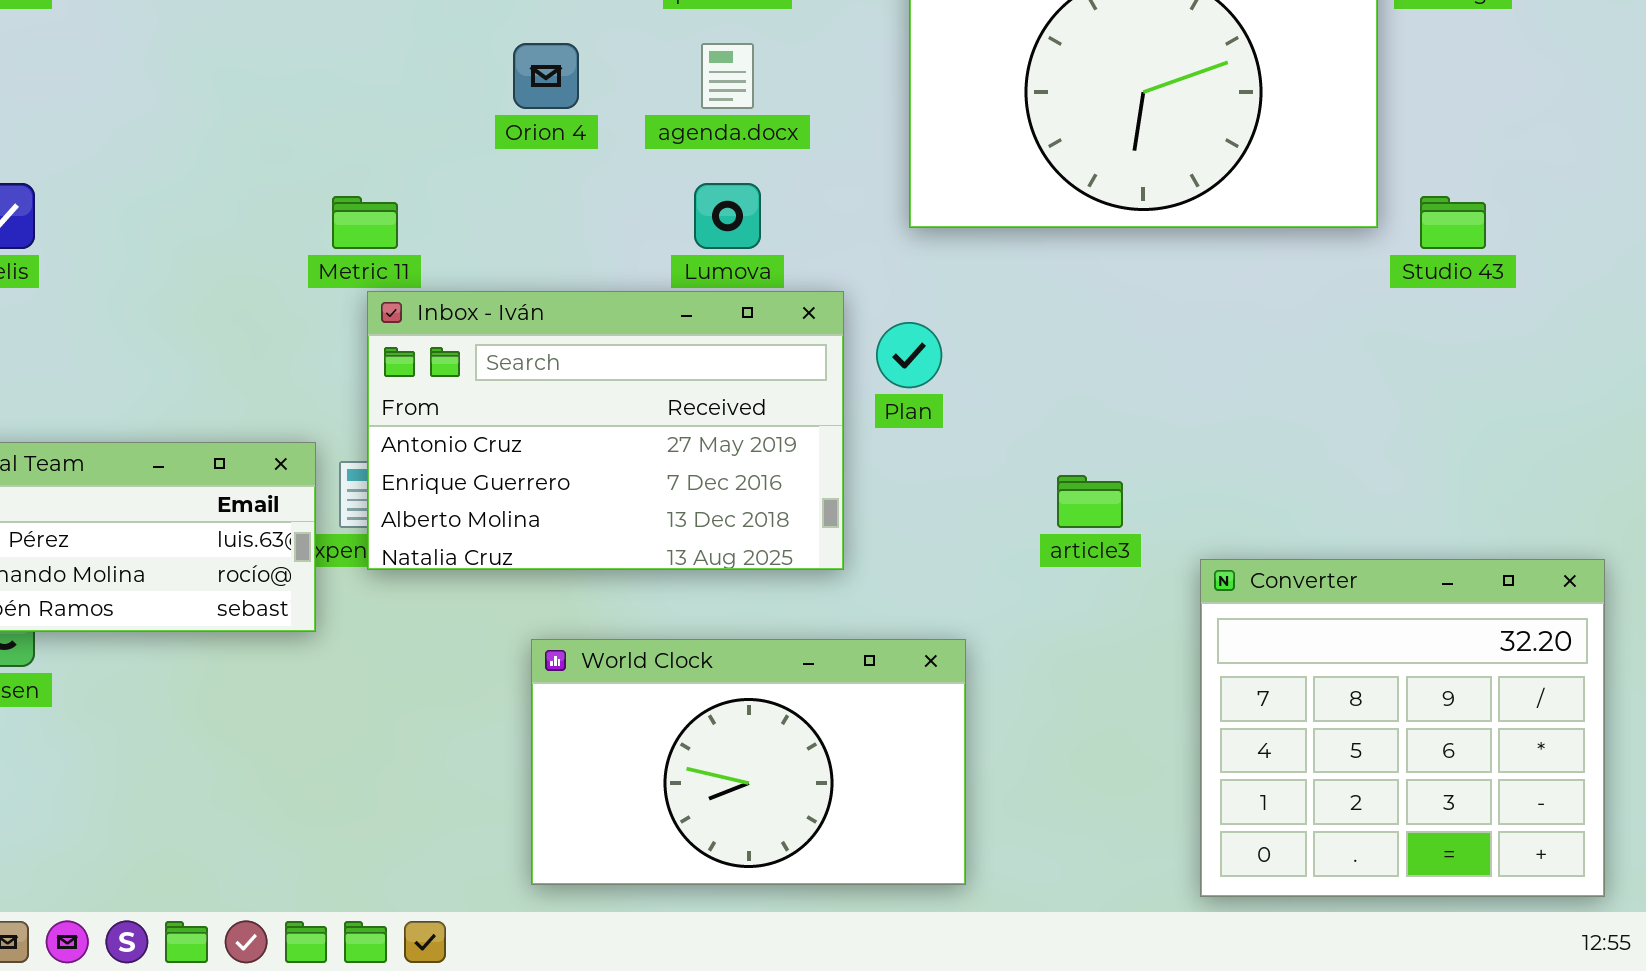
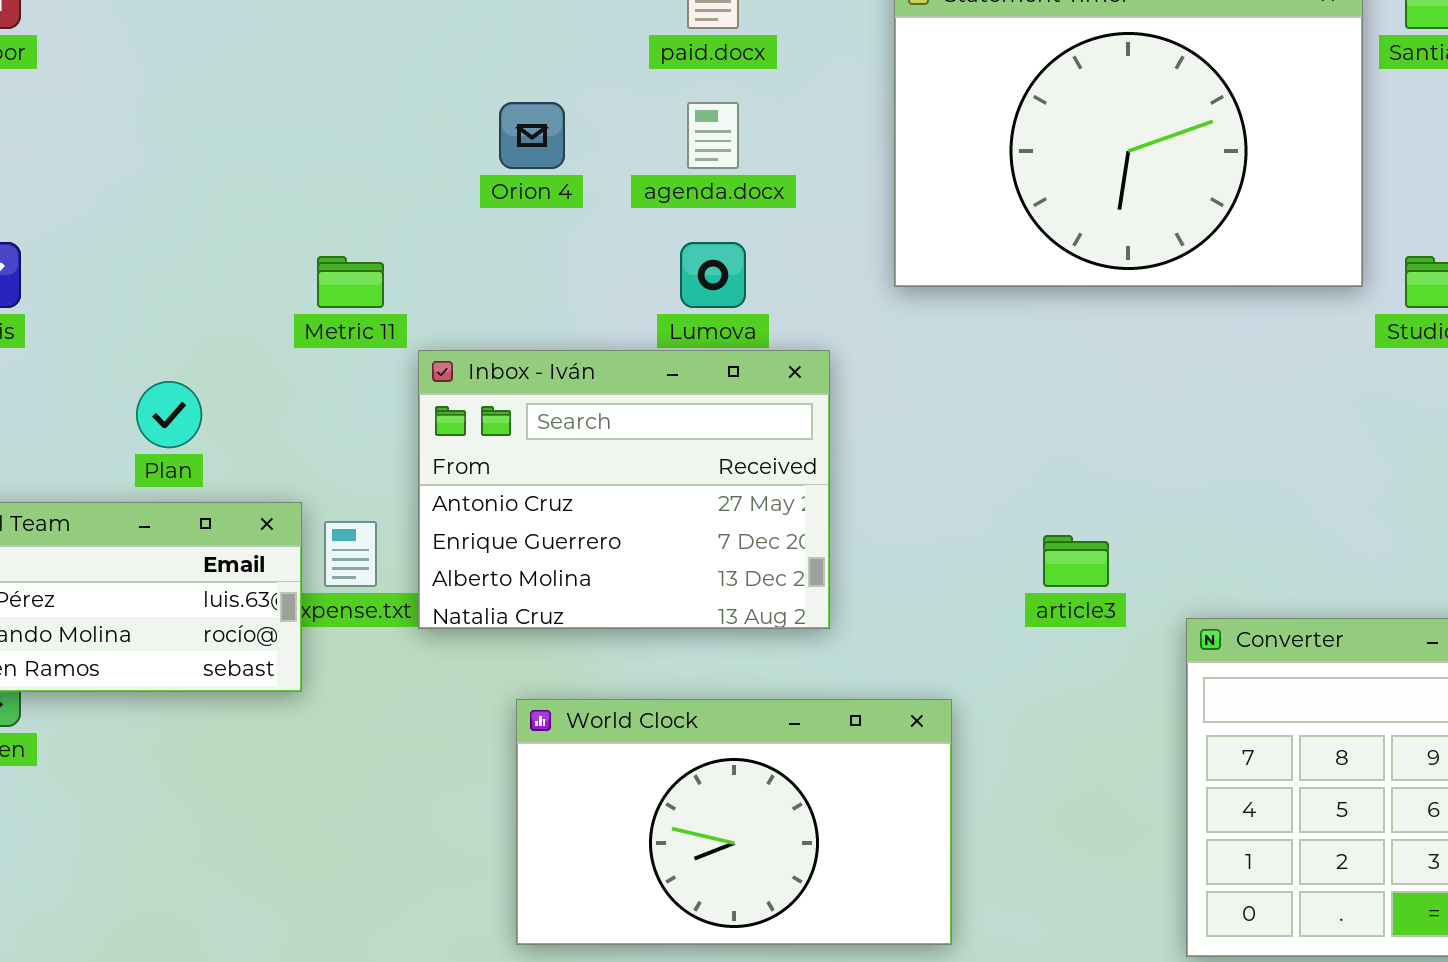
Inbox - Iván: [367,291,844,570] -> [418,350,830,629], resized
Plan: [876,322,942,388] -> [136,381,202,448], moved

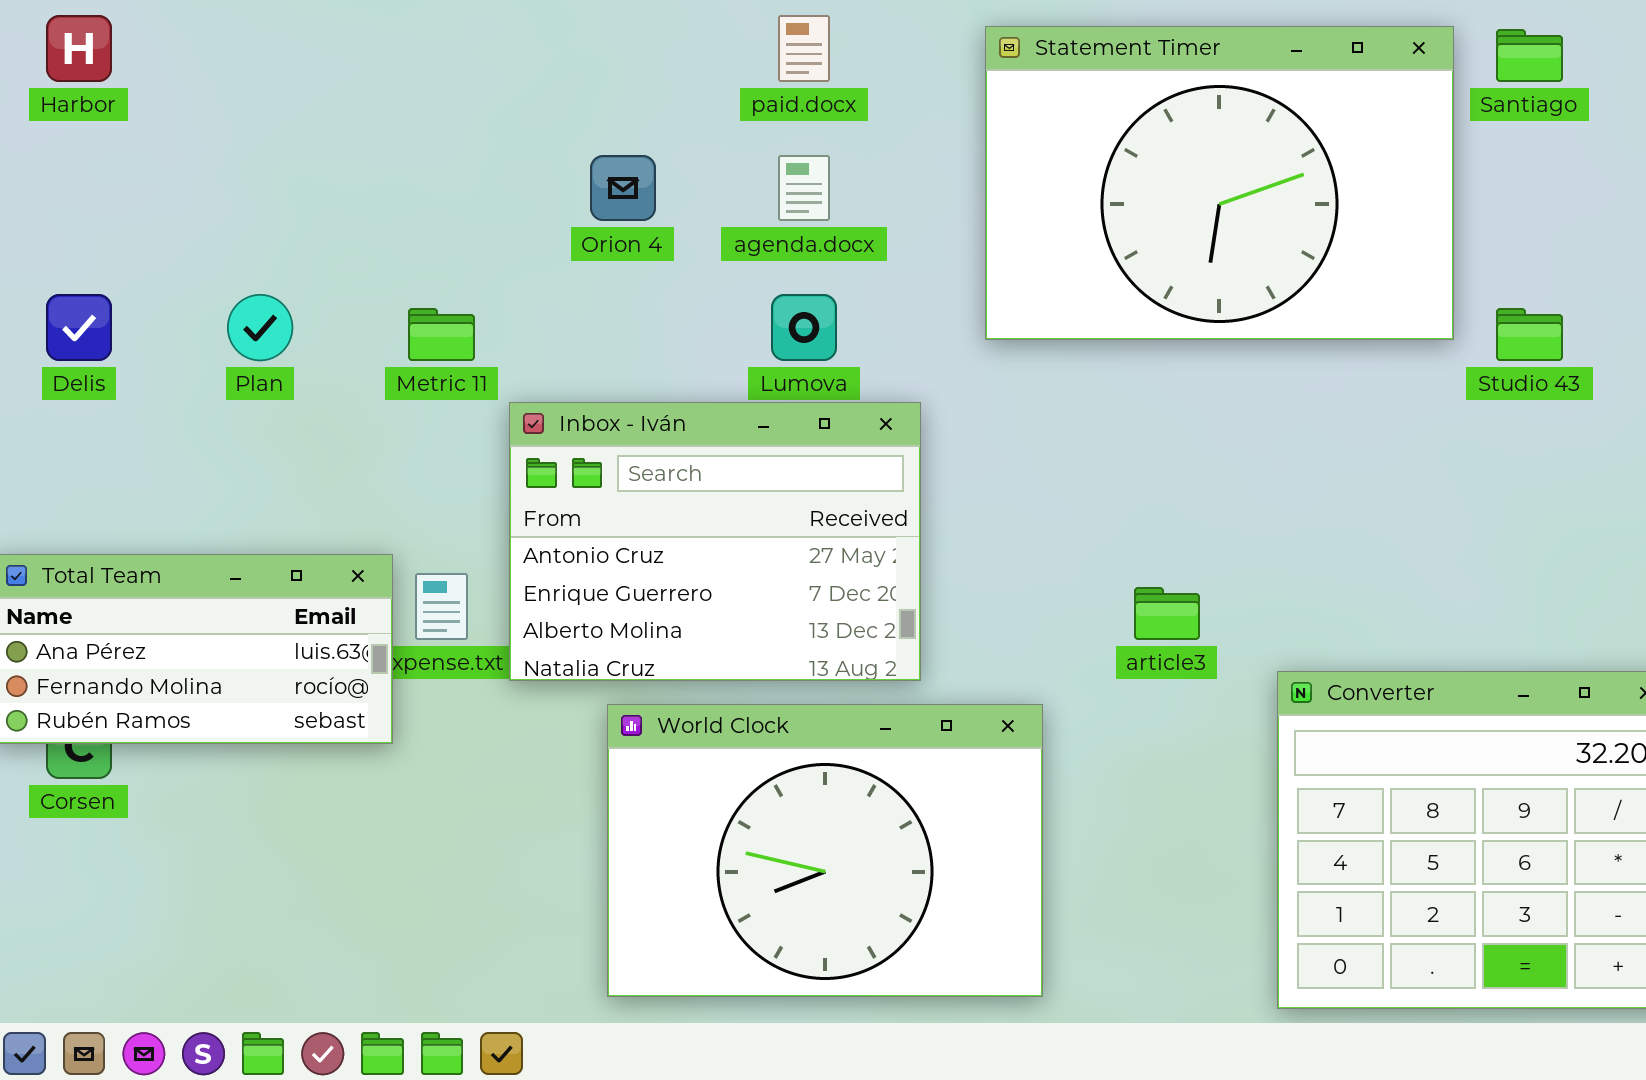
Plan: [136,381,202,448] -> [227,294,293,361], moved
World Clock: [516,699,952,945] -> [607,704,1043,997], resized

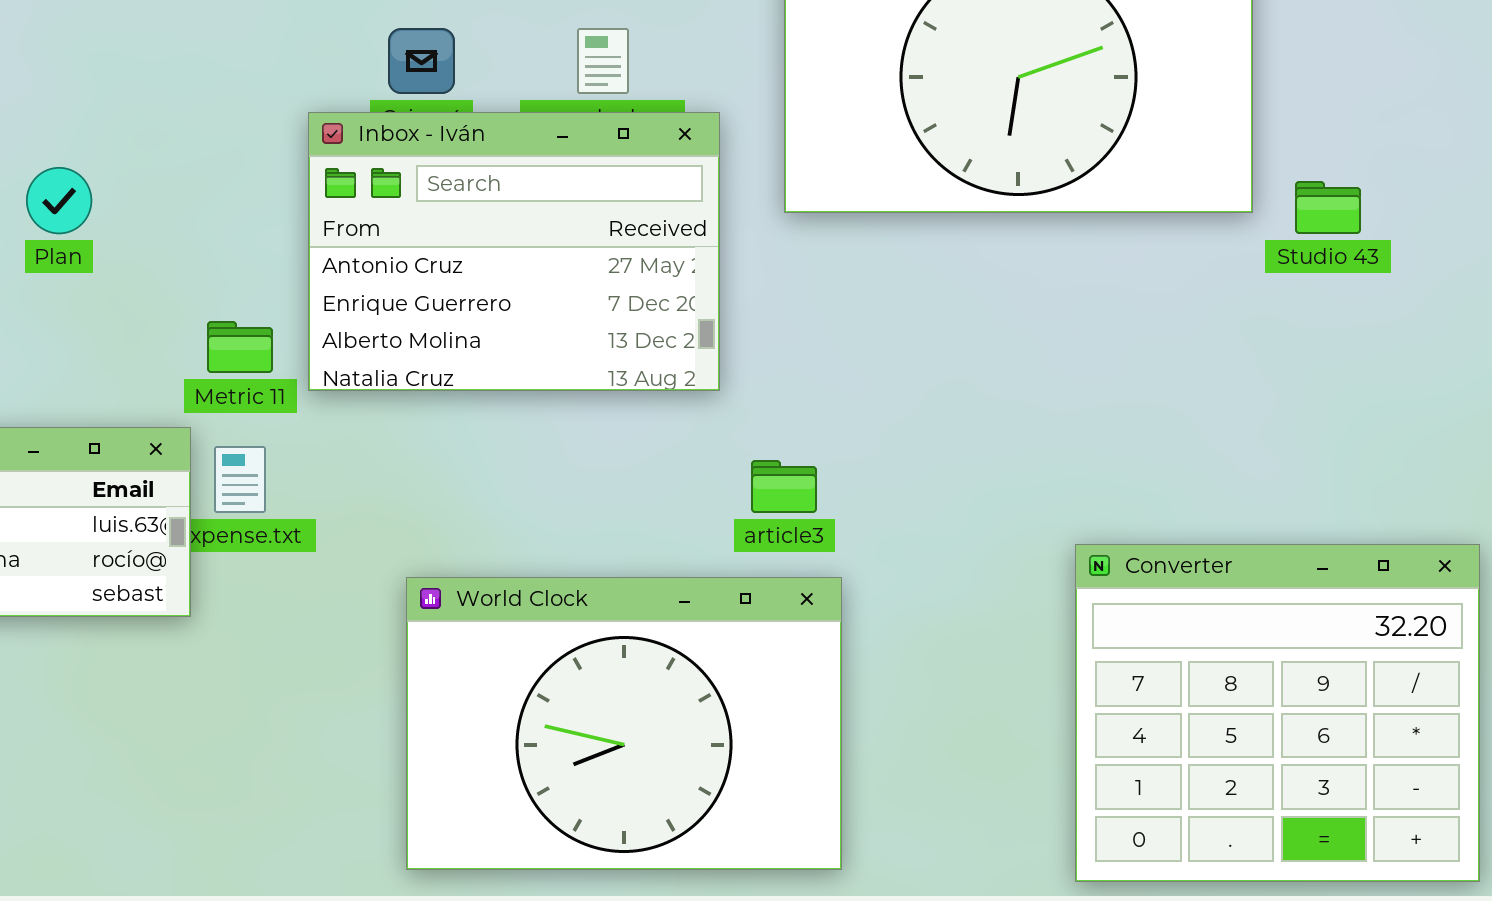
Metric 11: [408,308,475,361] -> [207,321,273,373], moved
Inbox - Iván: [509,402,921,681] -> [308,112,720,391], moved
article3: [1134,587,1200,640] -> [751,460,817,513], moved

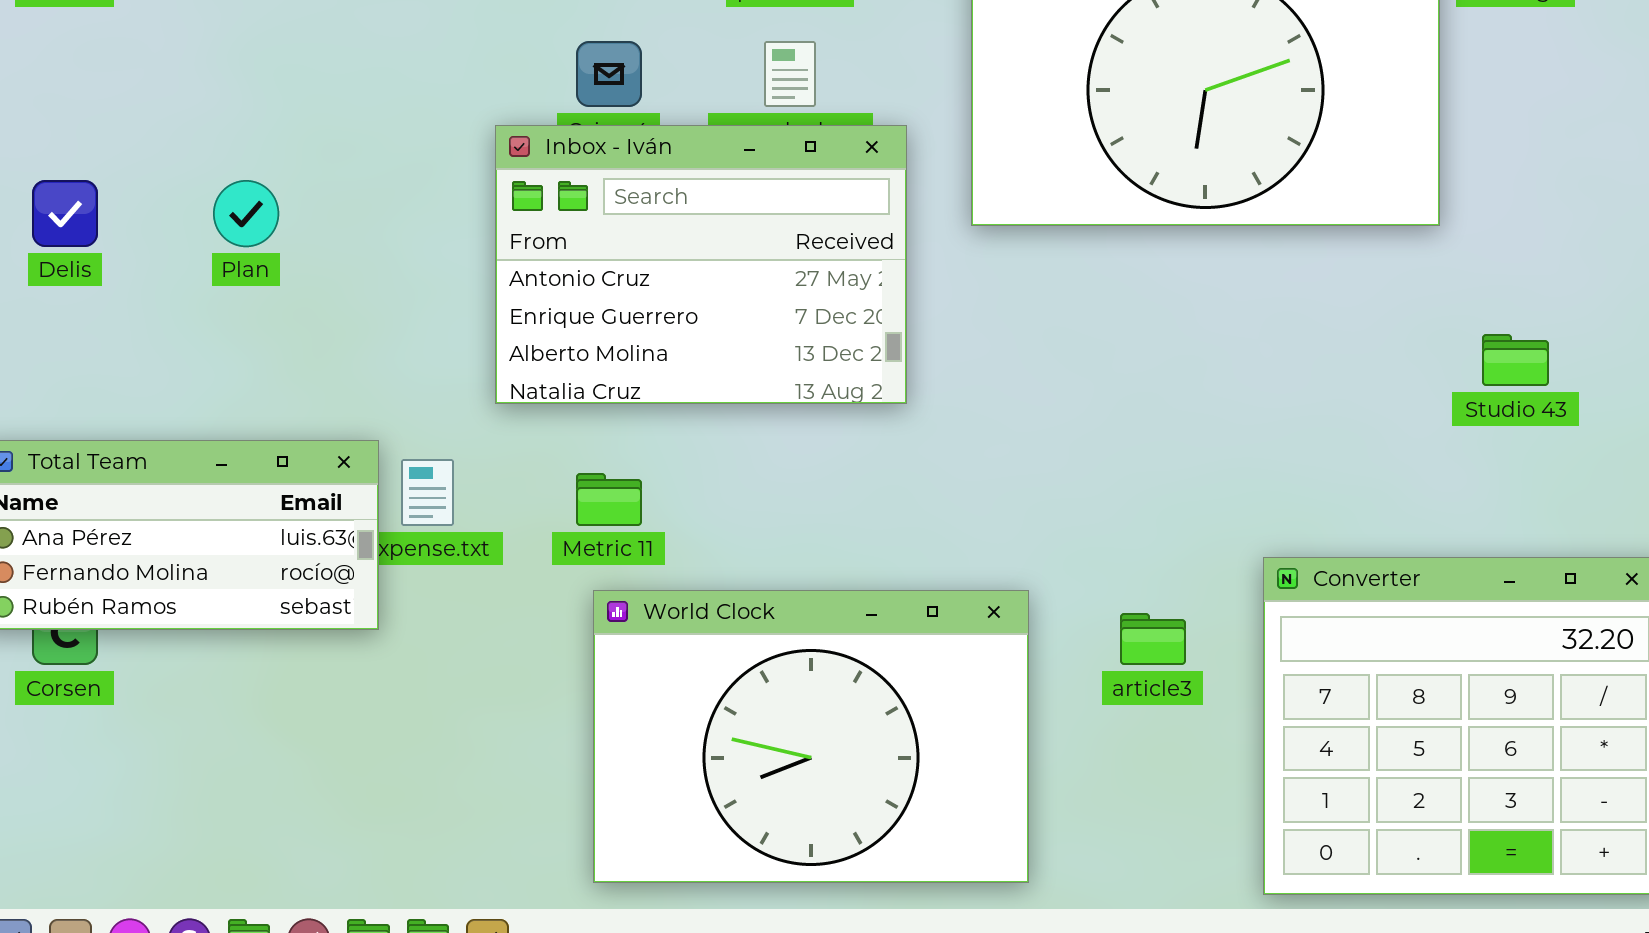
Studio 43: [1295,181,1361,234] -> [1482,334,1549,386], moved
Metric 11: [207,321,273,373] -> [576,473,642,526], moved
article3: [751,460,817,513] -> [1120,613,1186,665], moved

